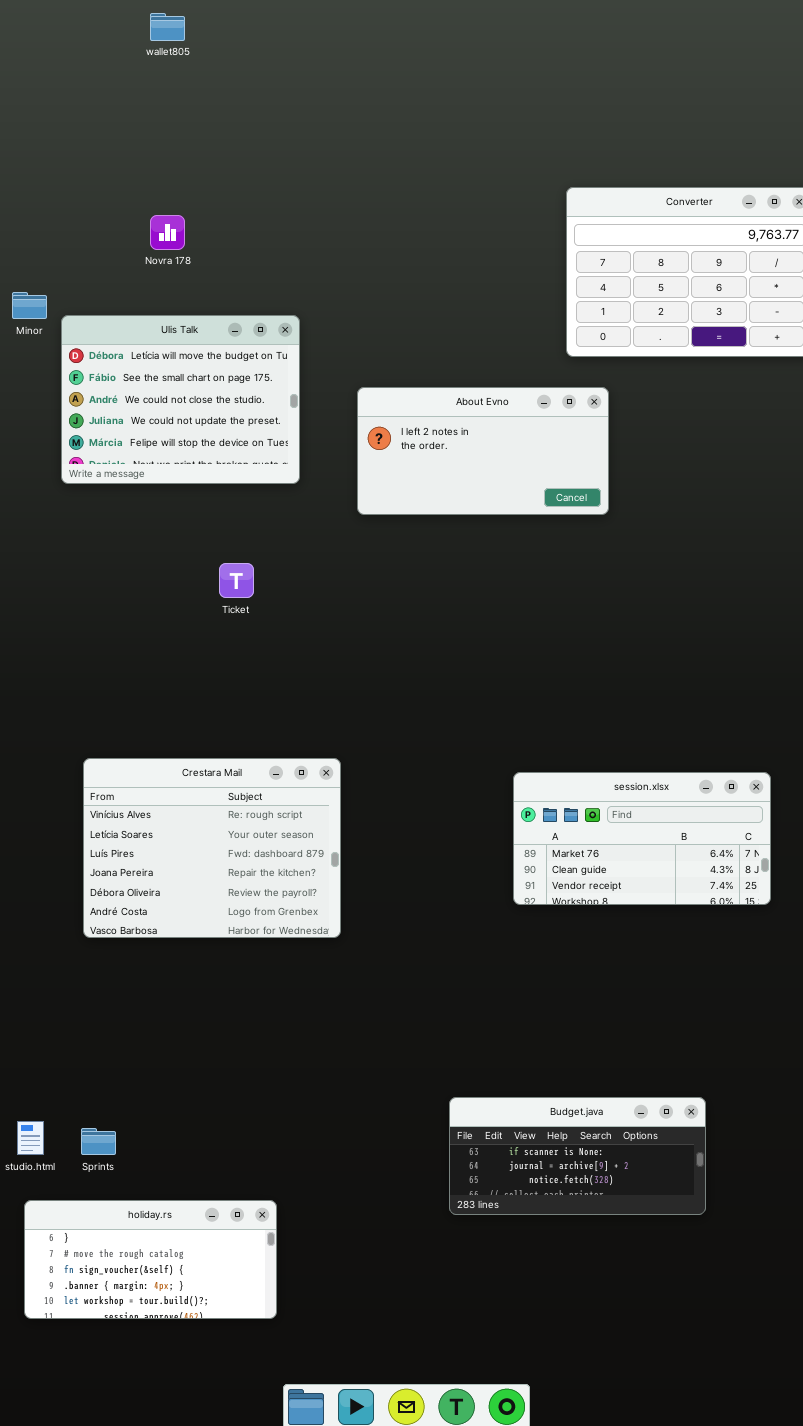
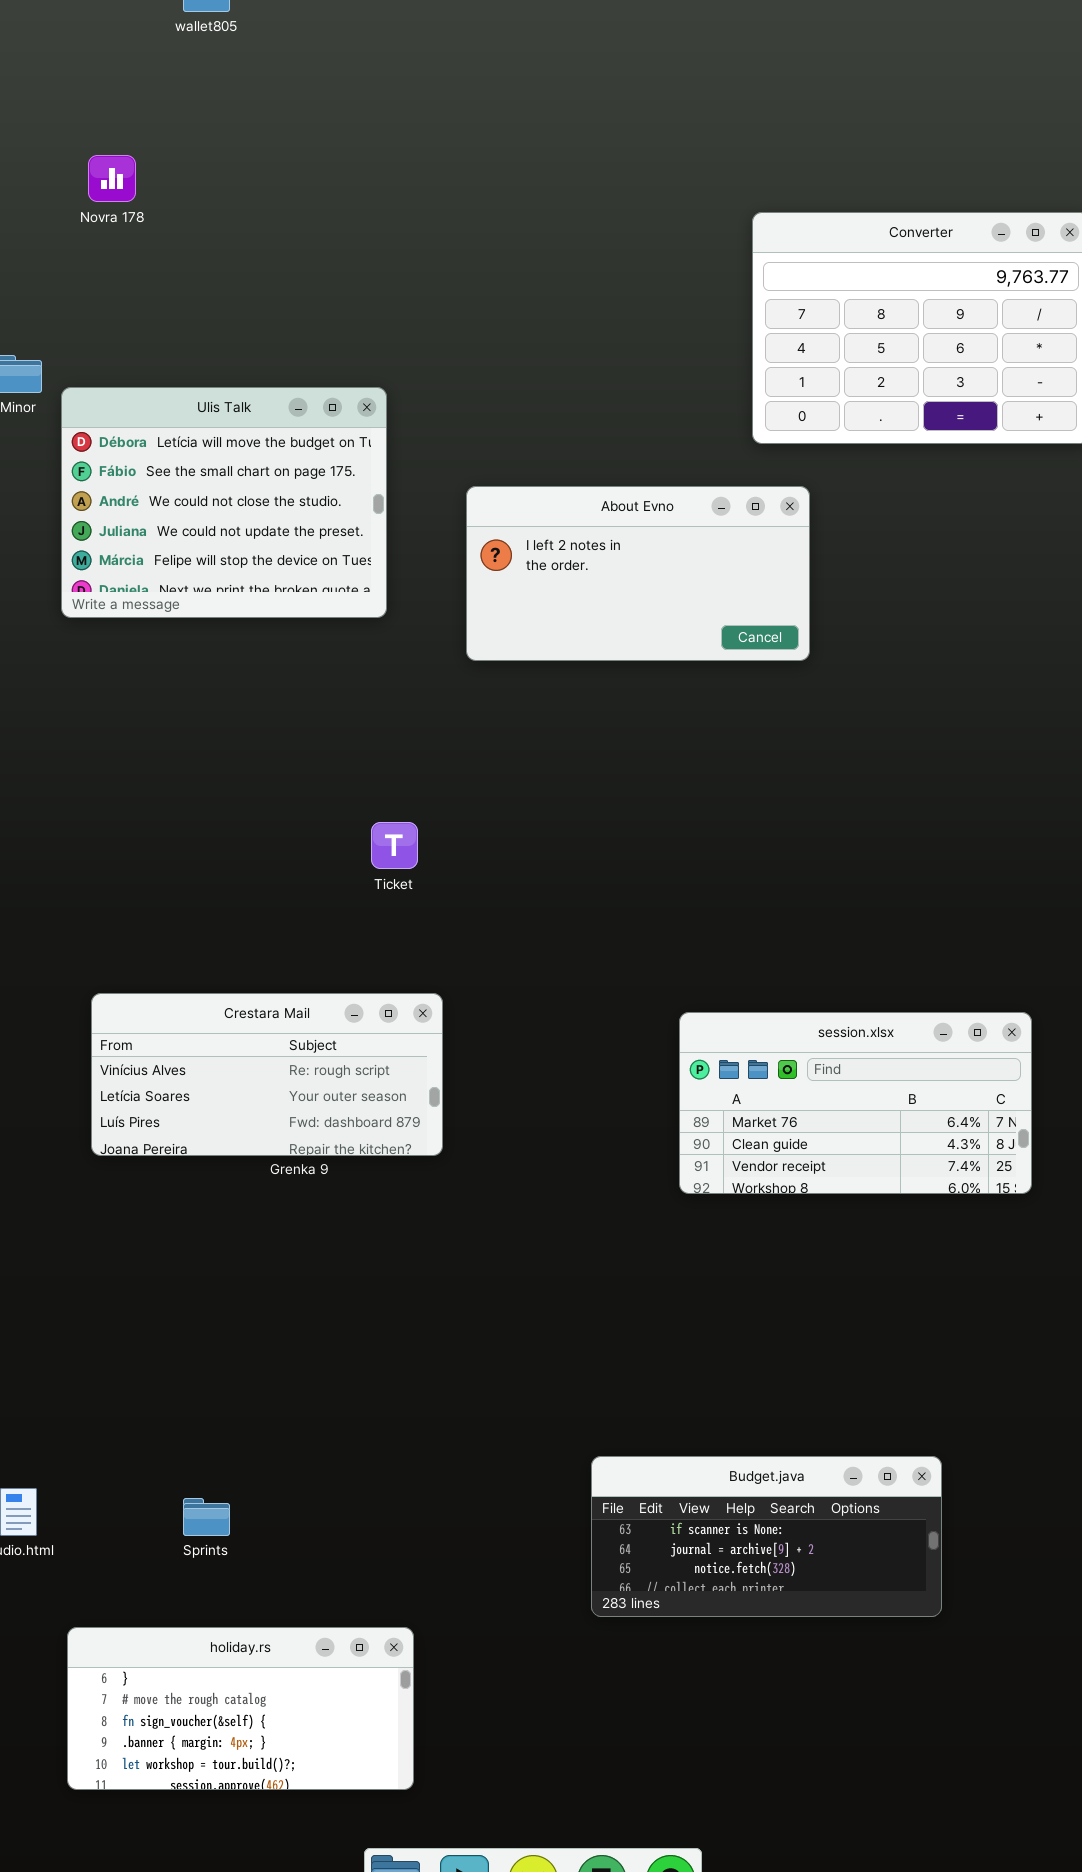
Novra 178: [150,215,185,250] -> [88,155,136,202], moved
Ticket: [219,563,254,598] -> [371,822,418,869], moved
Crestara Mail: [83,758,341,938] -> [91,993,443,1156], resized
Sprints: [81,1128,116,1155] -> [183,1498,230,1536], moved
holiday.rs: [24,1200,277,1319] -> [67,1627,414,1790], moved

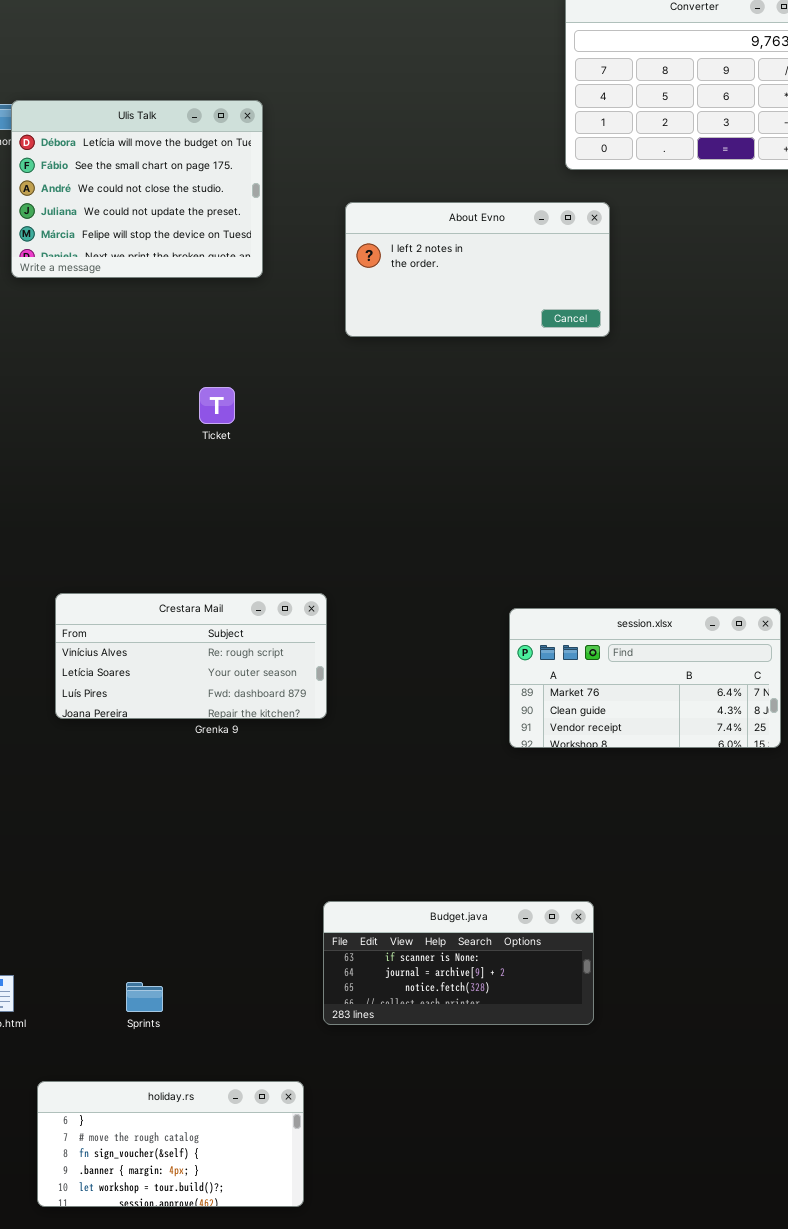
Ulis Talk: [61,387,387,618] -> [11,100,263,278], moved
Ticket: [371,822,418,869] -> [199,387,235,424], moved
Budget.java: [591,1456,942,1617] -> [323,901,594,1025], moved

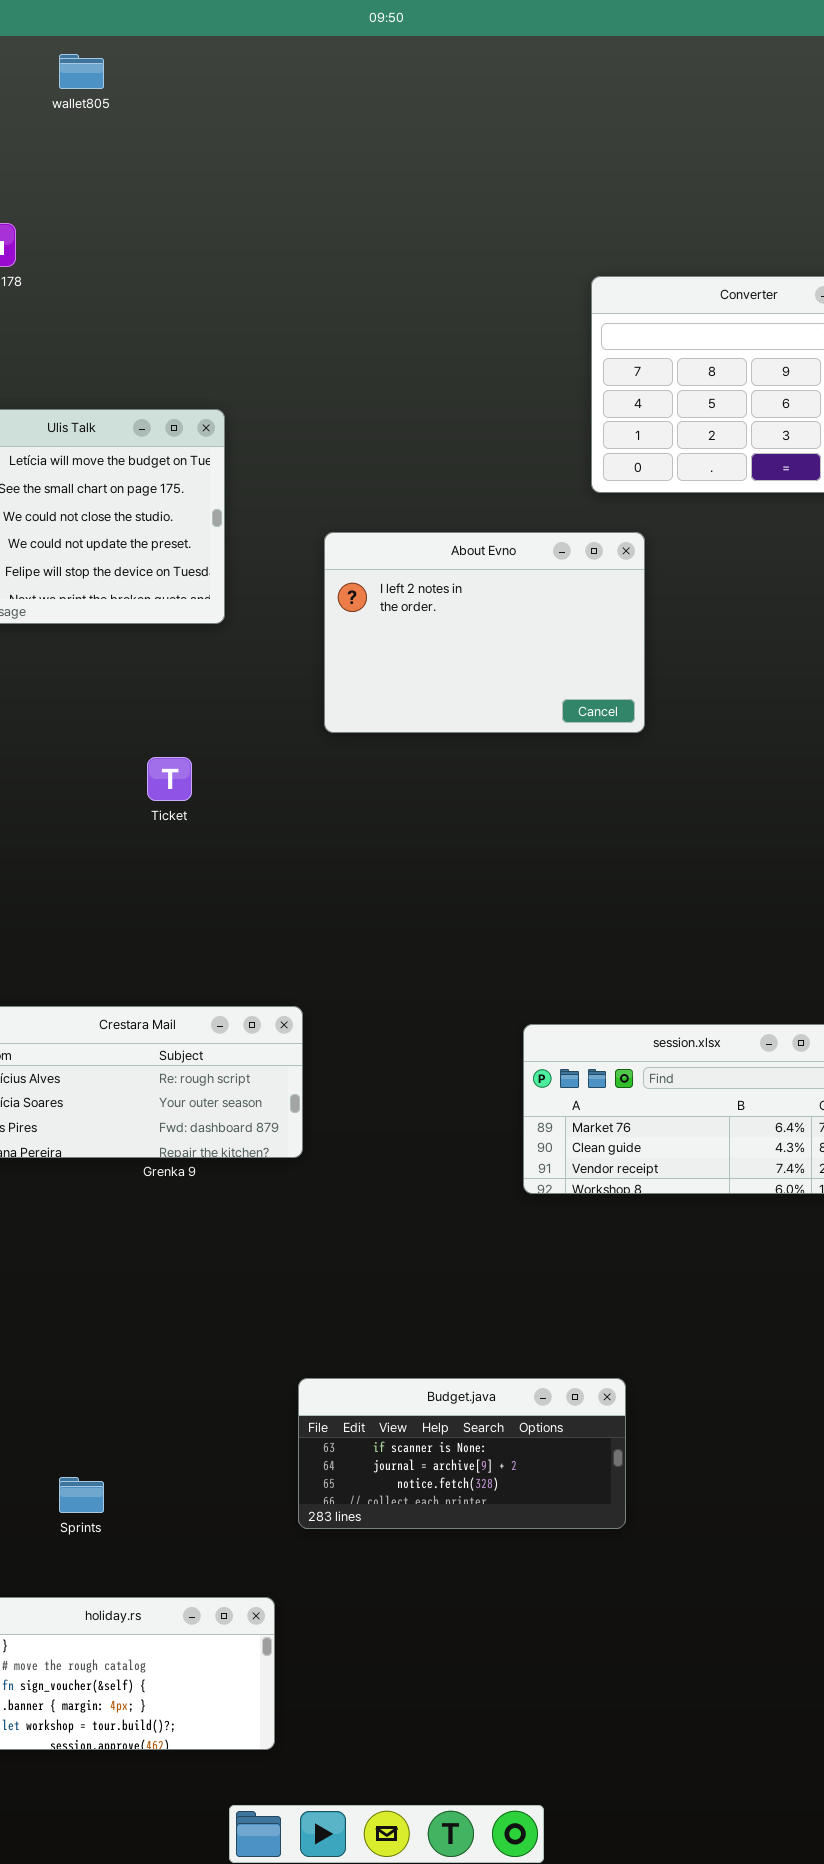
About Evno: [345,202,610,337] -> [324,532,645,733], resized

